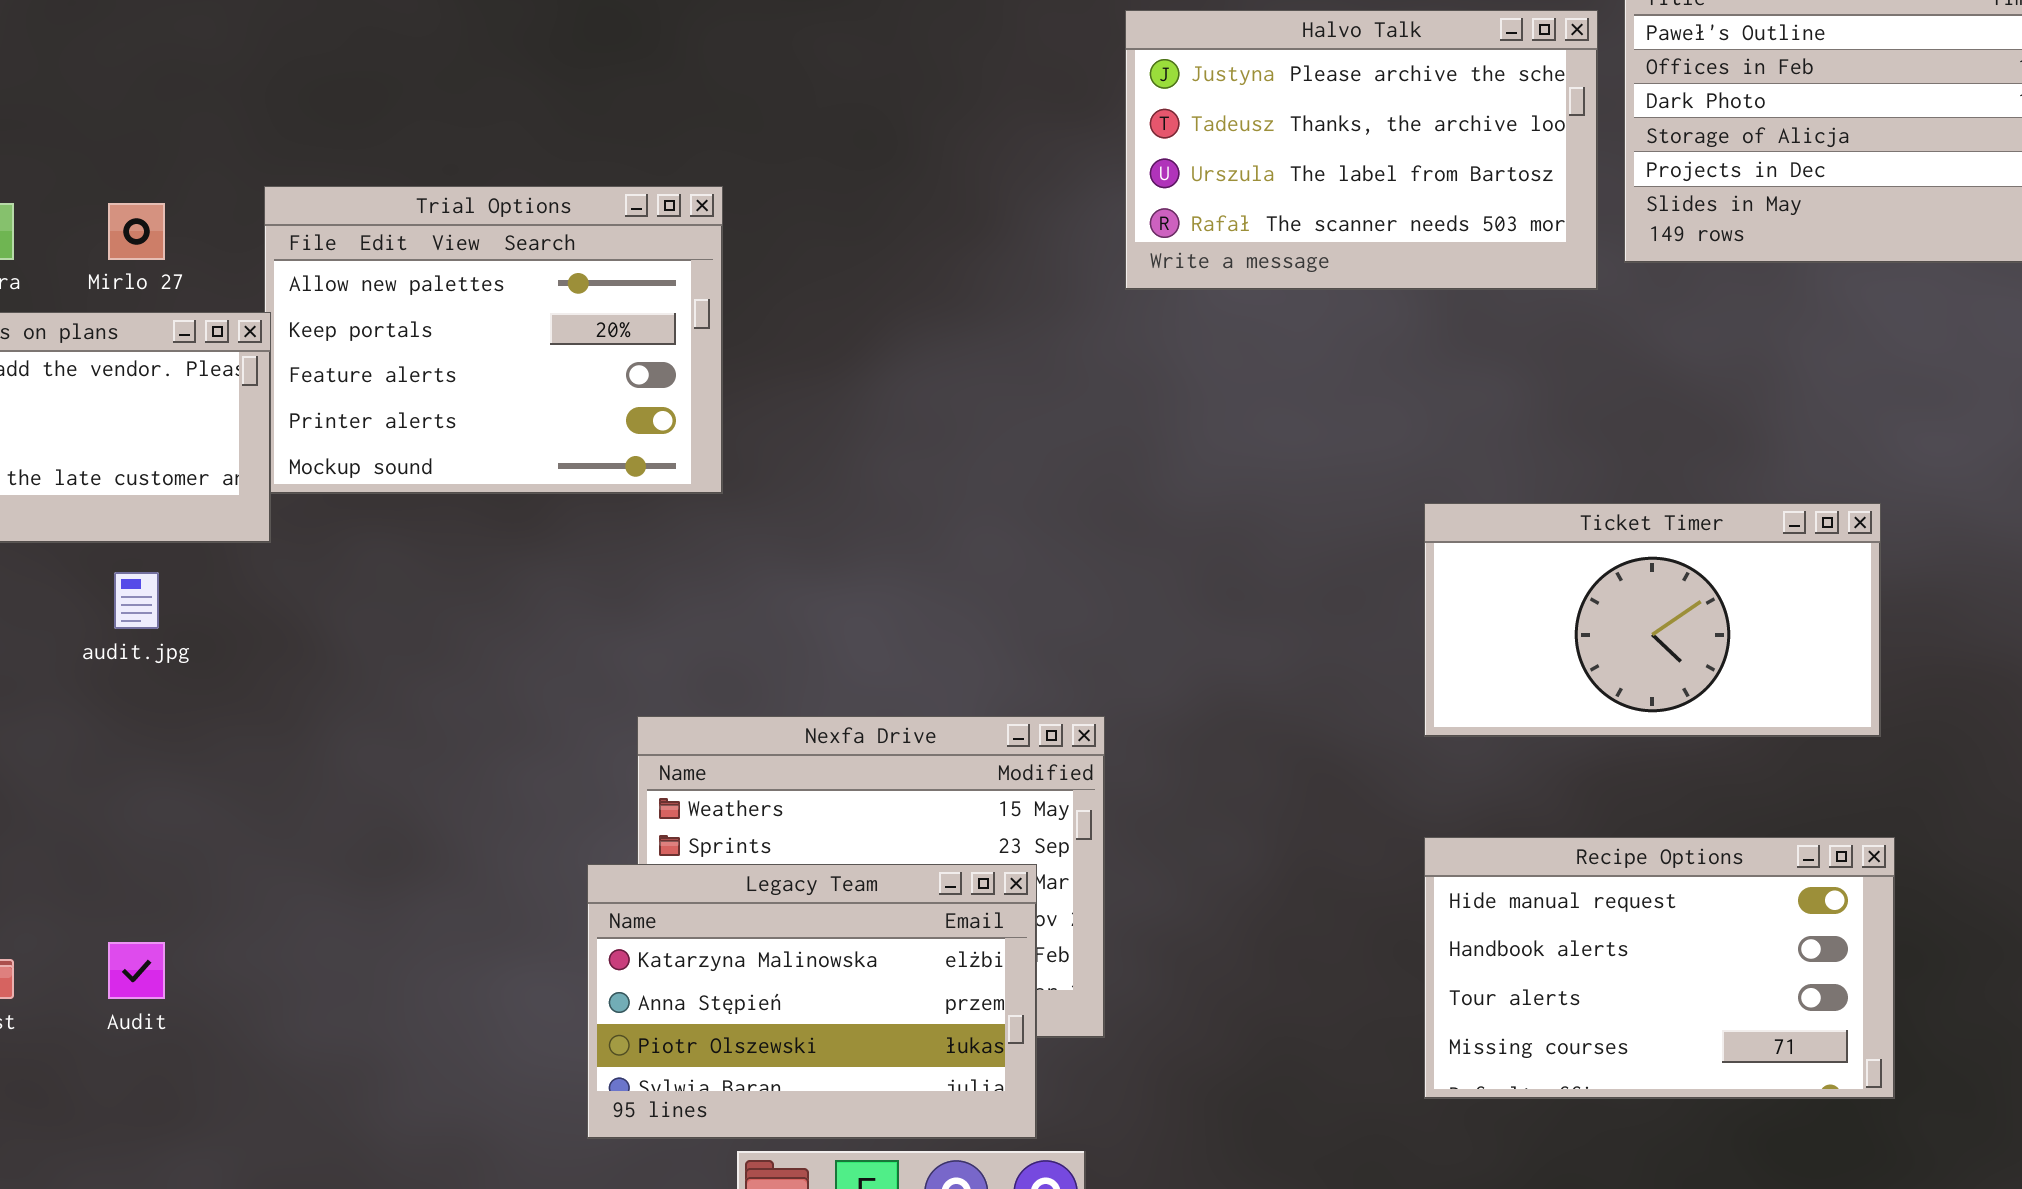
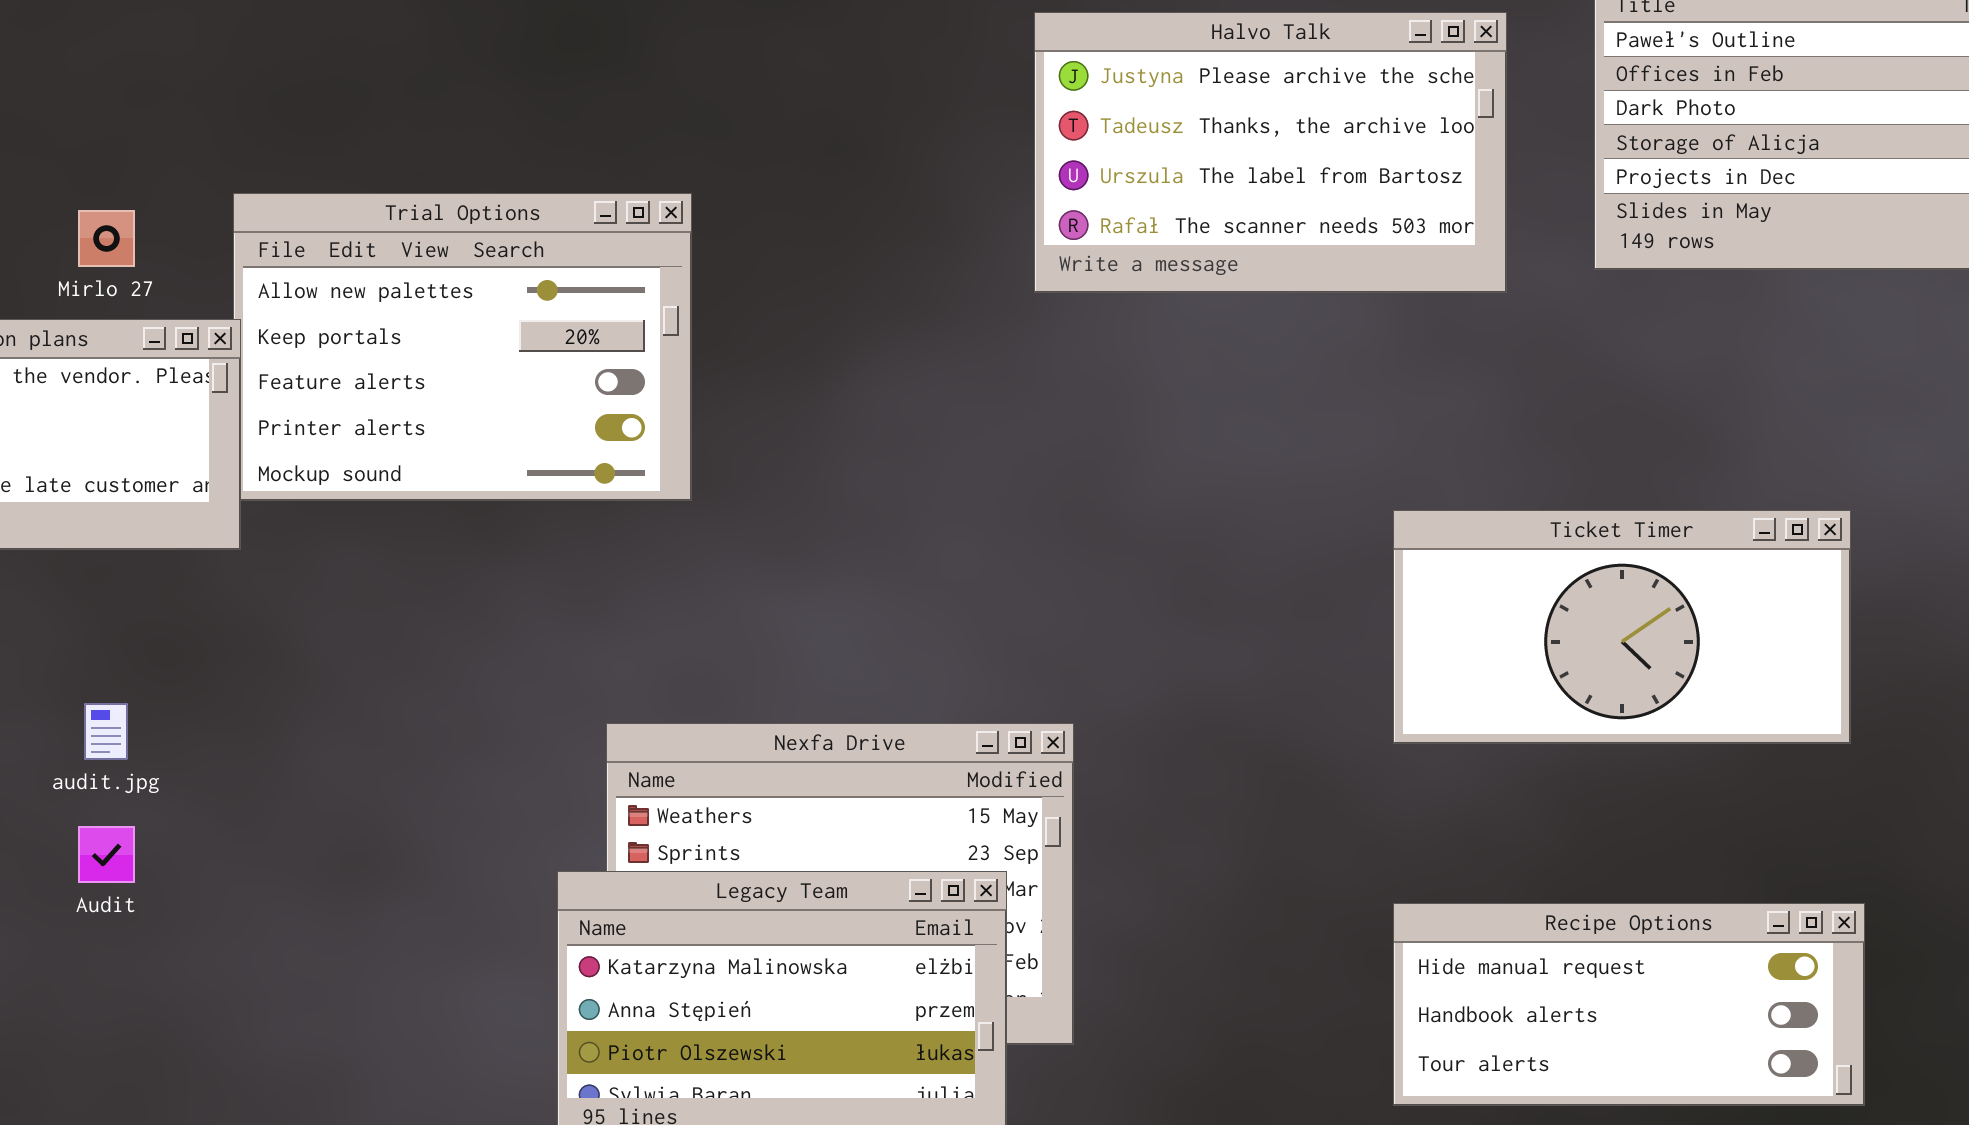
Halvo Talk: [1125,10,1598,290] -> [1034,12,1507,293], moved
audit.jpg: [114,572,159,629] -> [84,703,128,760], moved
Recipe Options: [1424,837,1895,1099] -> [1393,903,1865,1106], resized
Audit: [108,942,165,999] -> [78,826,135,883], moved

